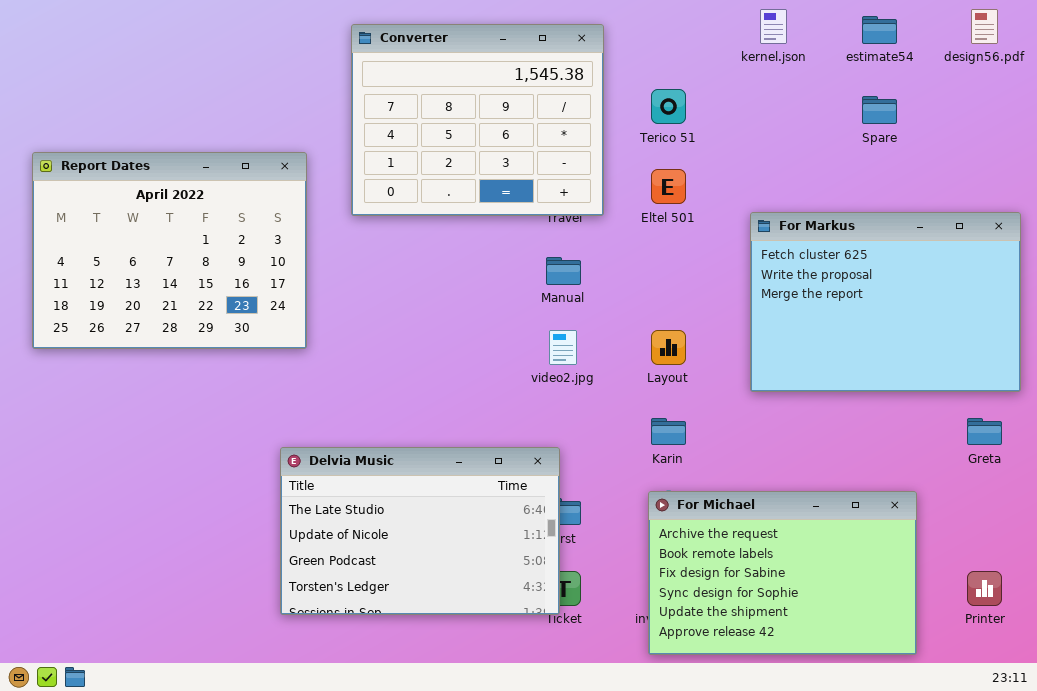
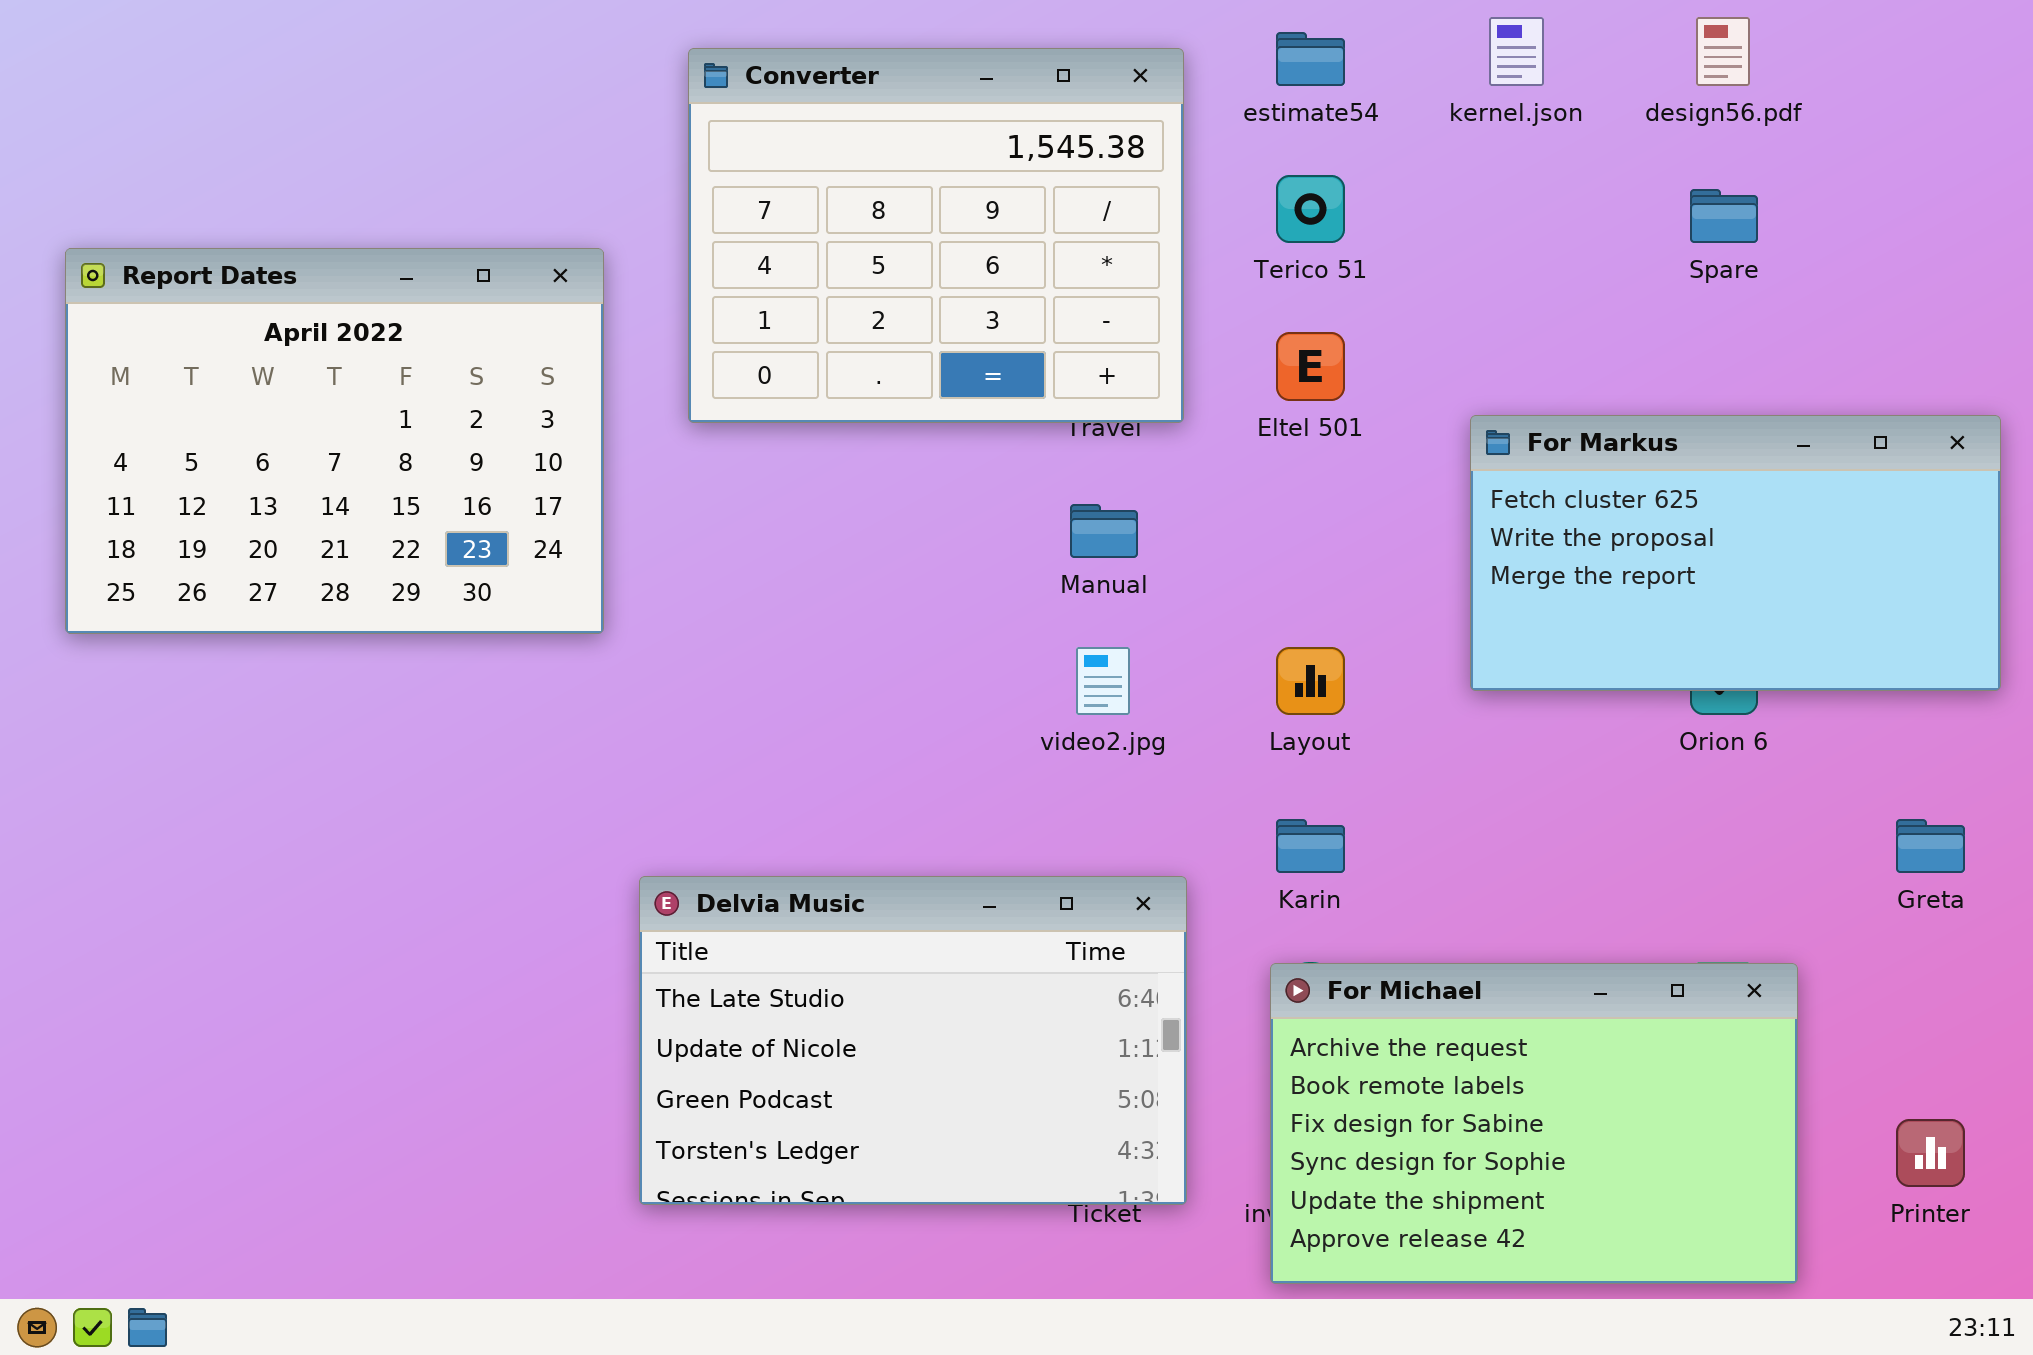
design56.pdf: [971,9,998,44] -> [1696,17,1750,86], moved
estimate54: [862,16,897,44] -> [1276,32,1345,86], moved
Report Dates: [32,152,307,349] -> [65,248,604,634], moved
For Markus: [750,212,1021,392] -> [1470,415,2001,691], resized
Delvia Music: [280,447,560,615] -> [639,876,1187,1205], moved

